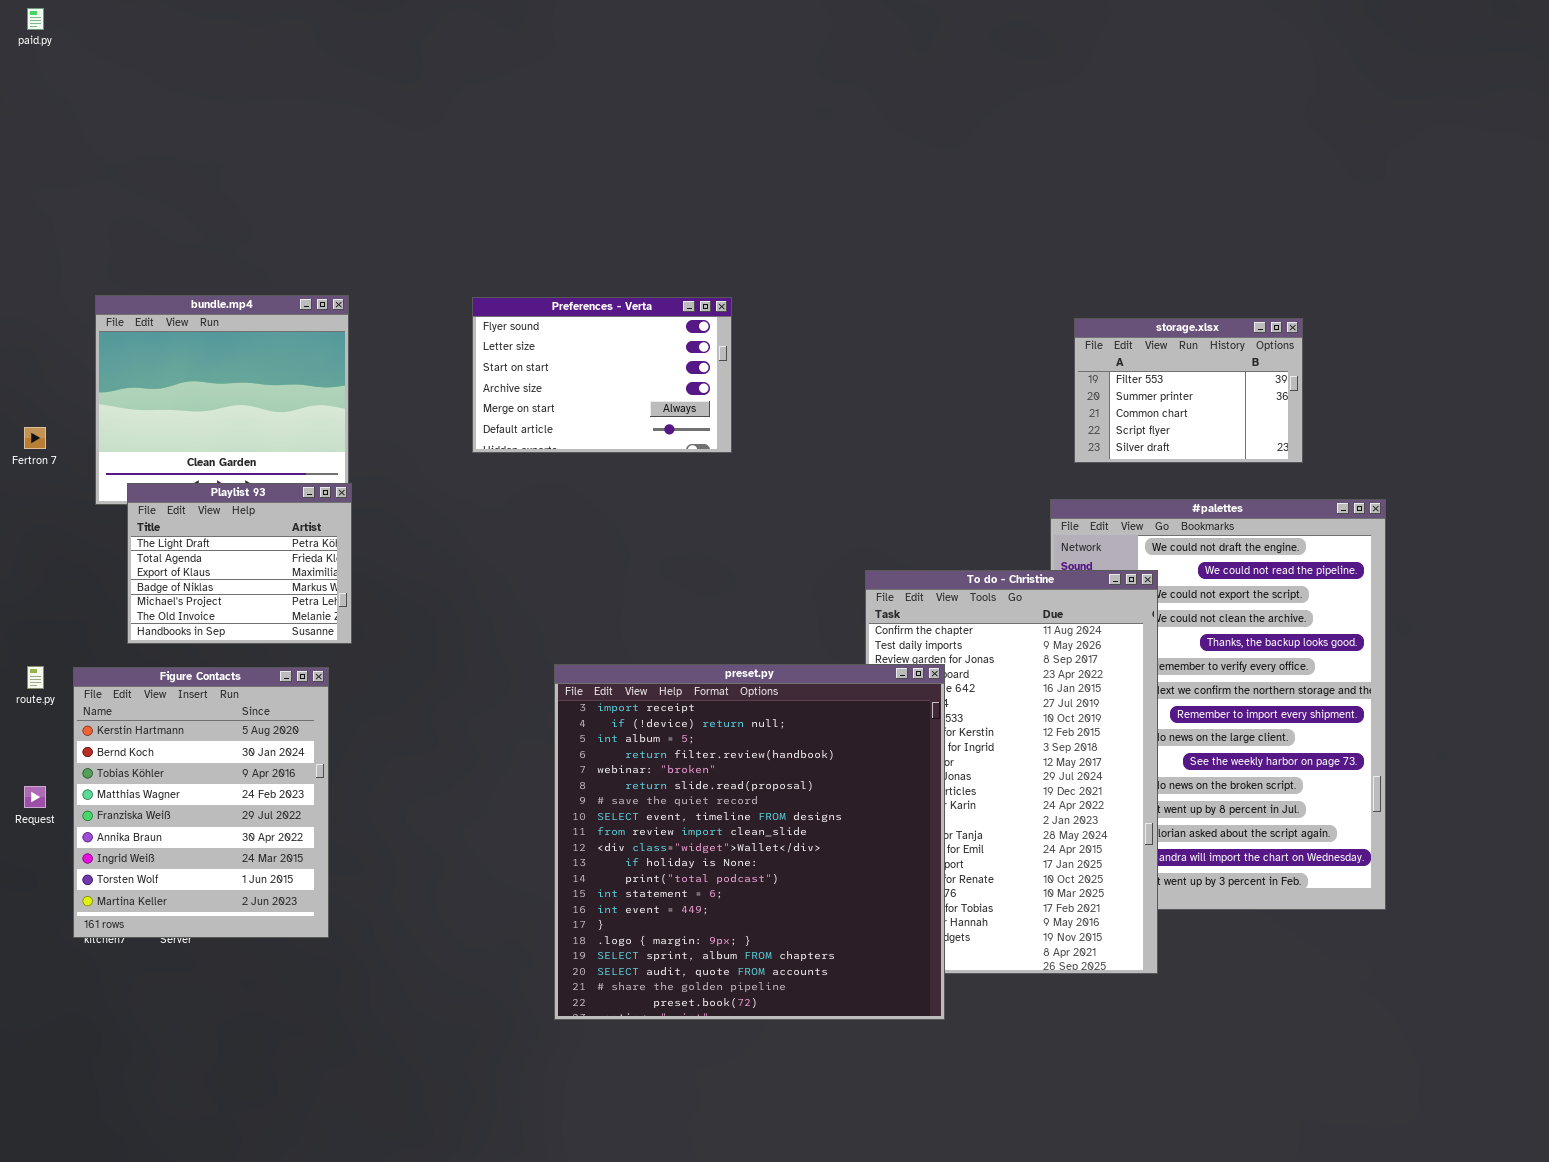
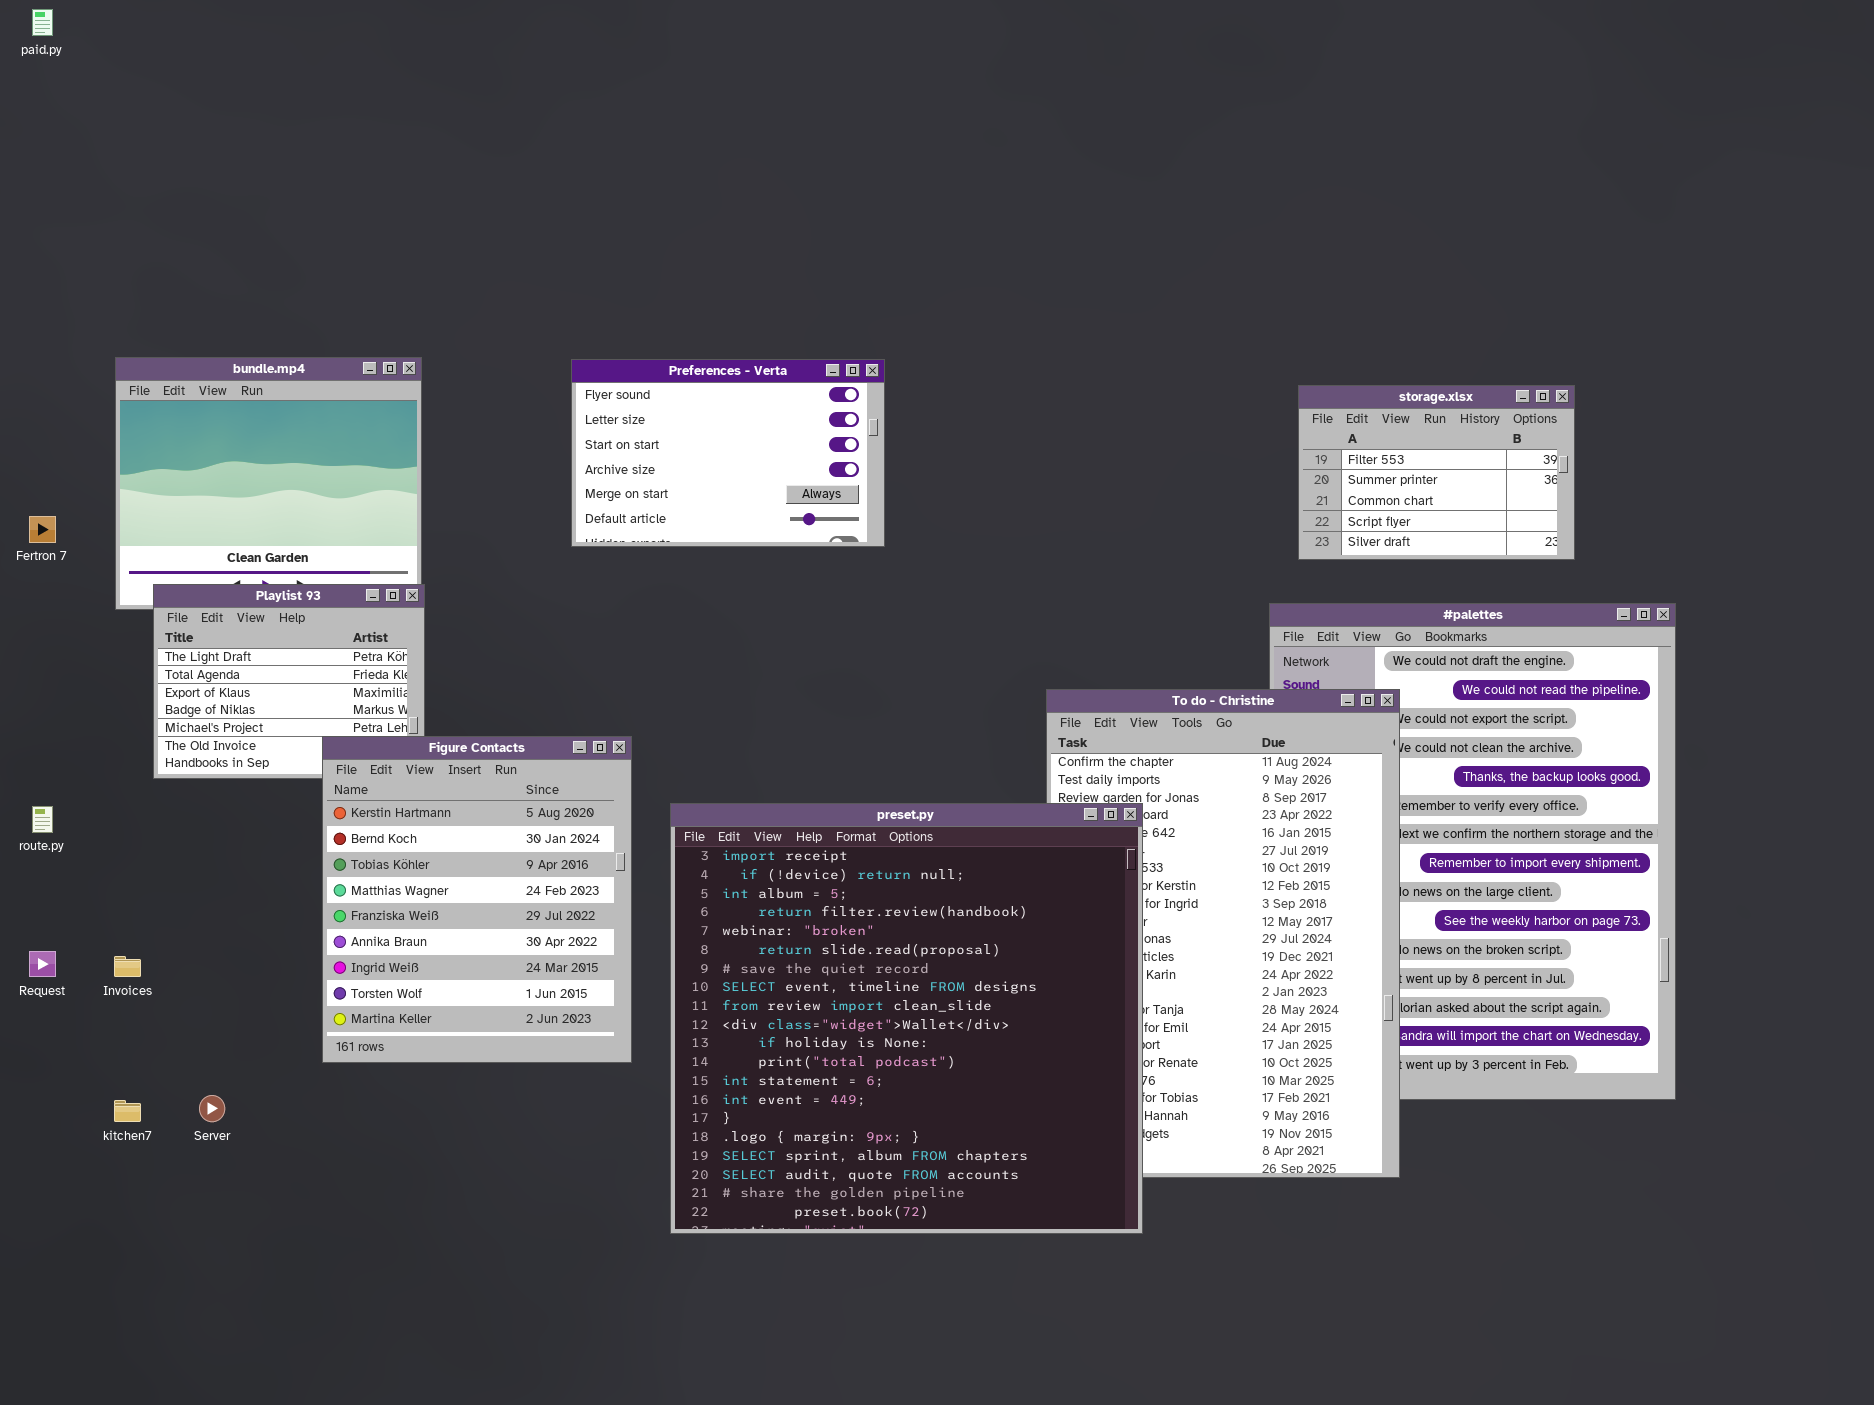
Figure Contacts: [73,667,329,938] -> [322,736,632,1063], moved

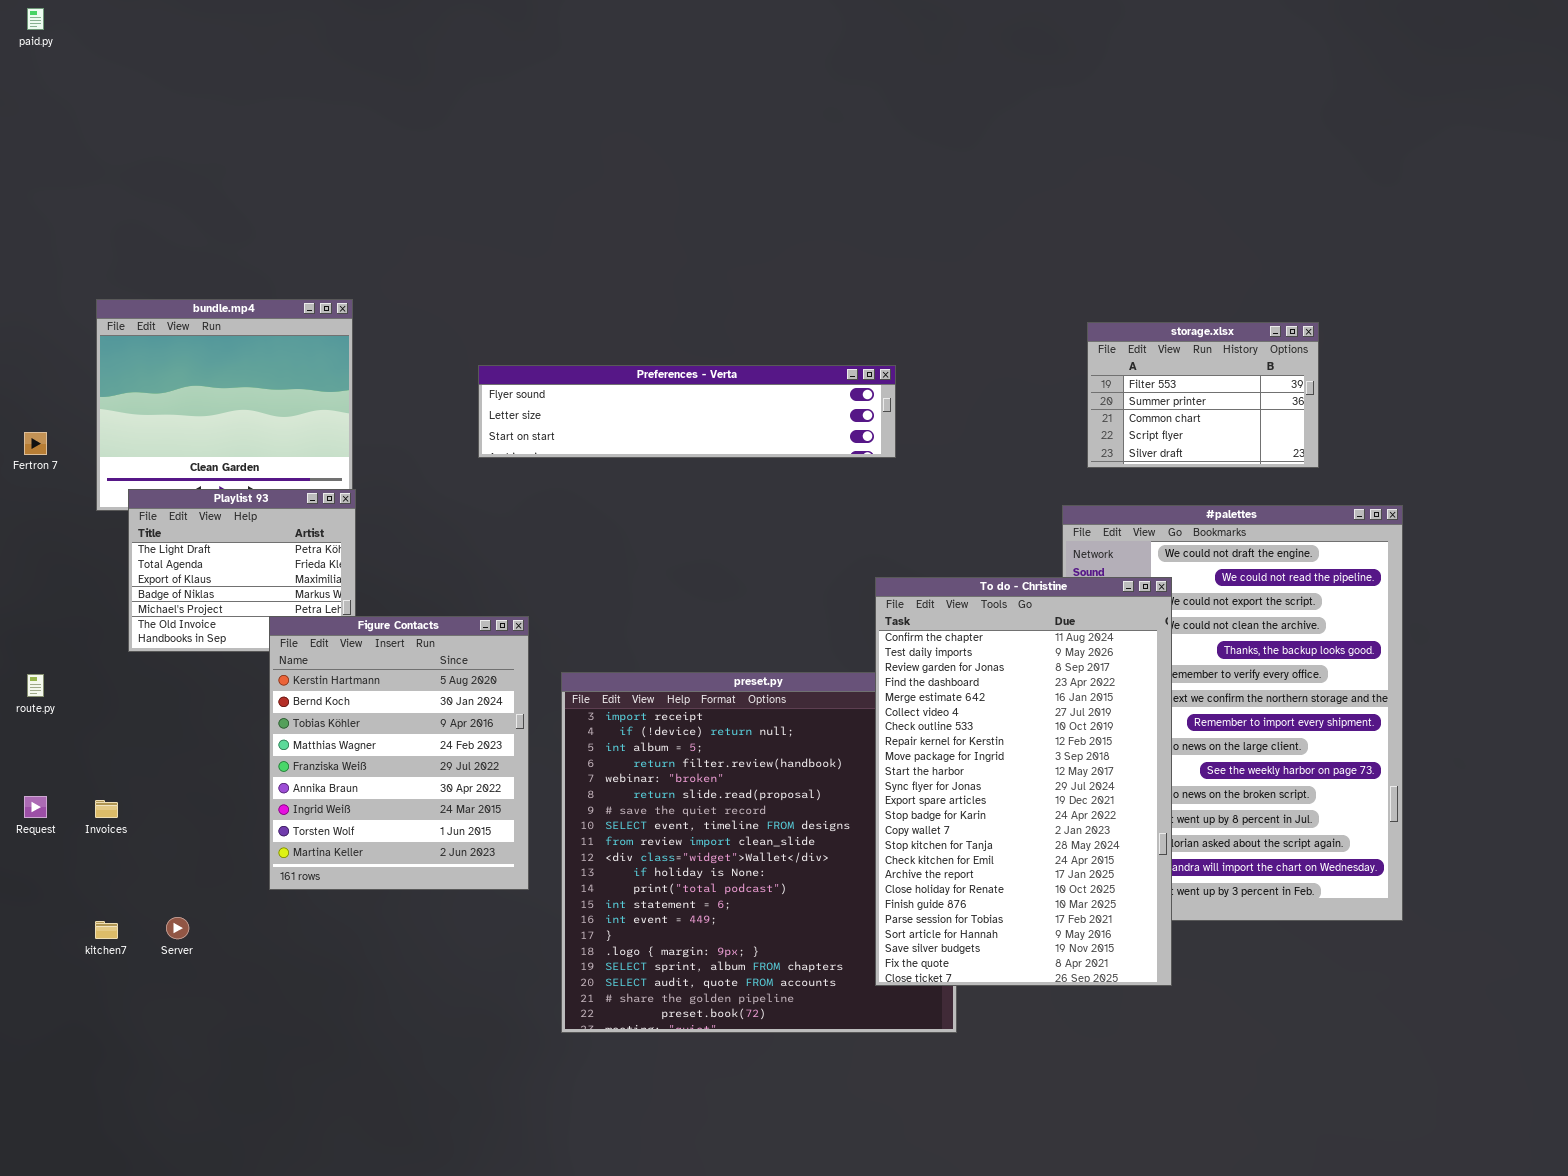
Preferences - Verta: [571,359,885,547] -> [478,365,896,458], resized
To do - Christine: [1046,689,1400,1178] -> [875,577,1172,986], raised

